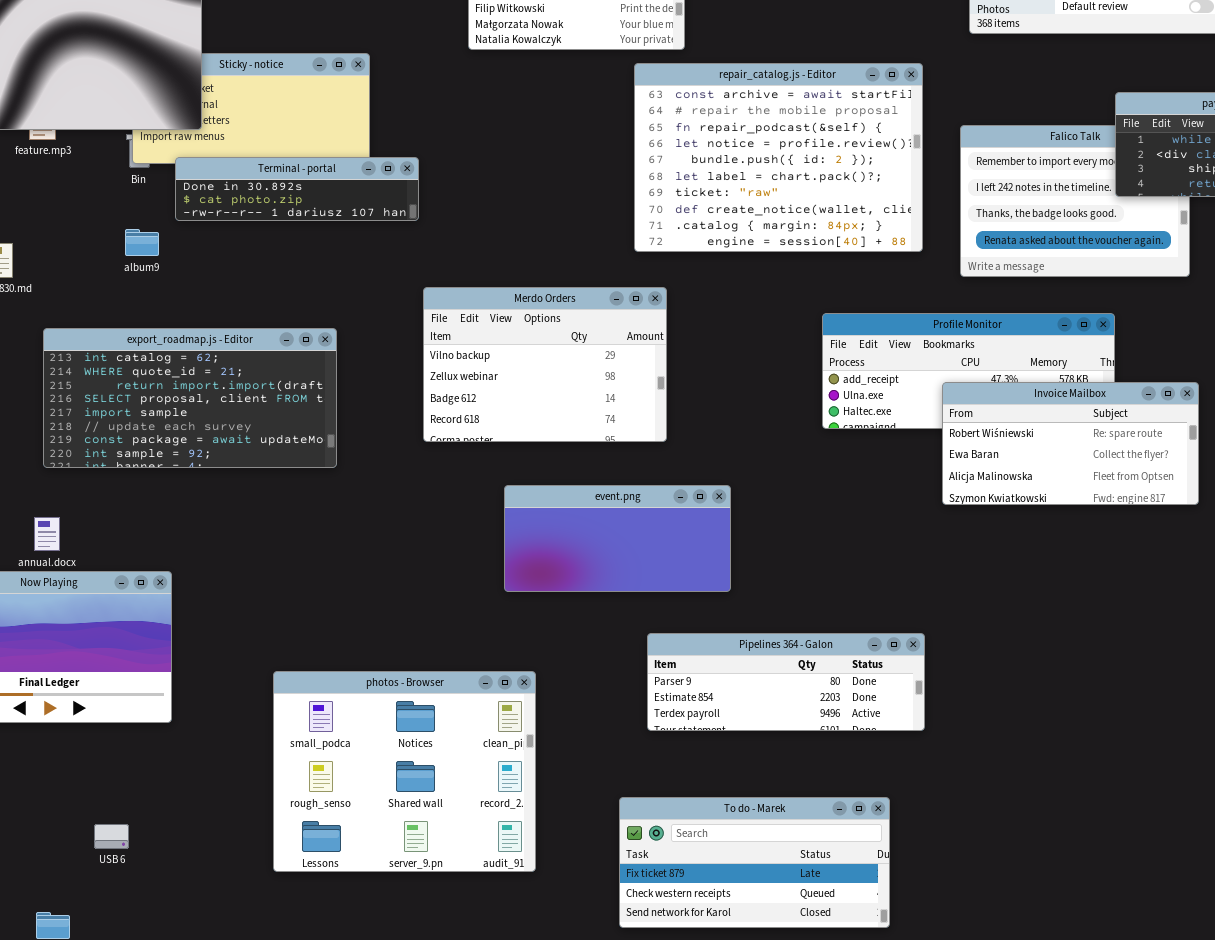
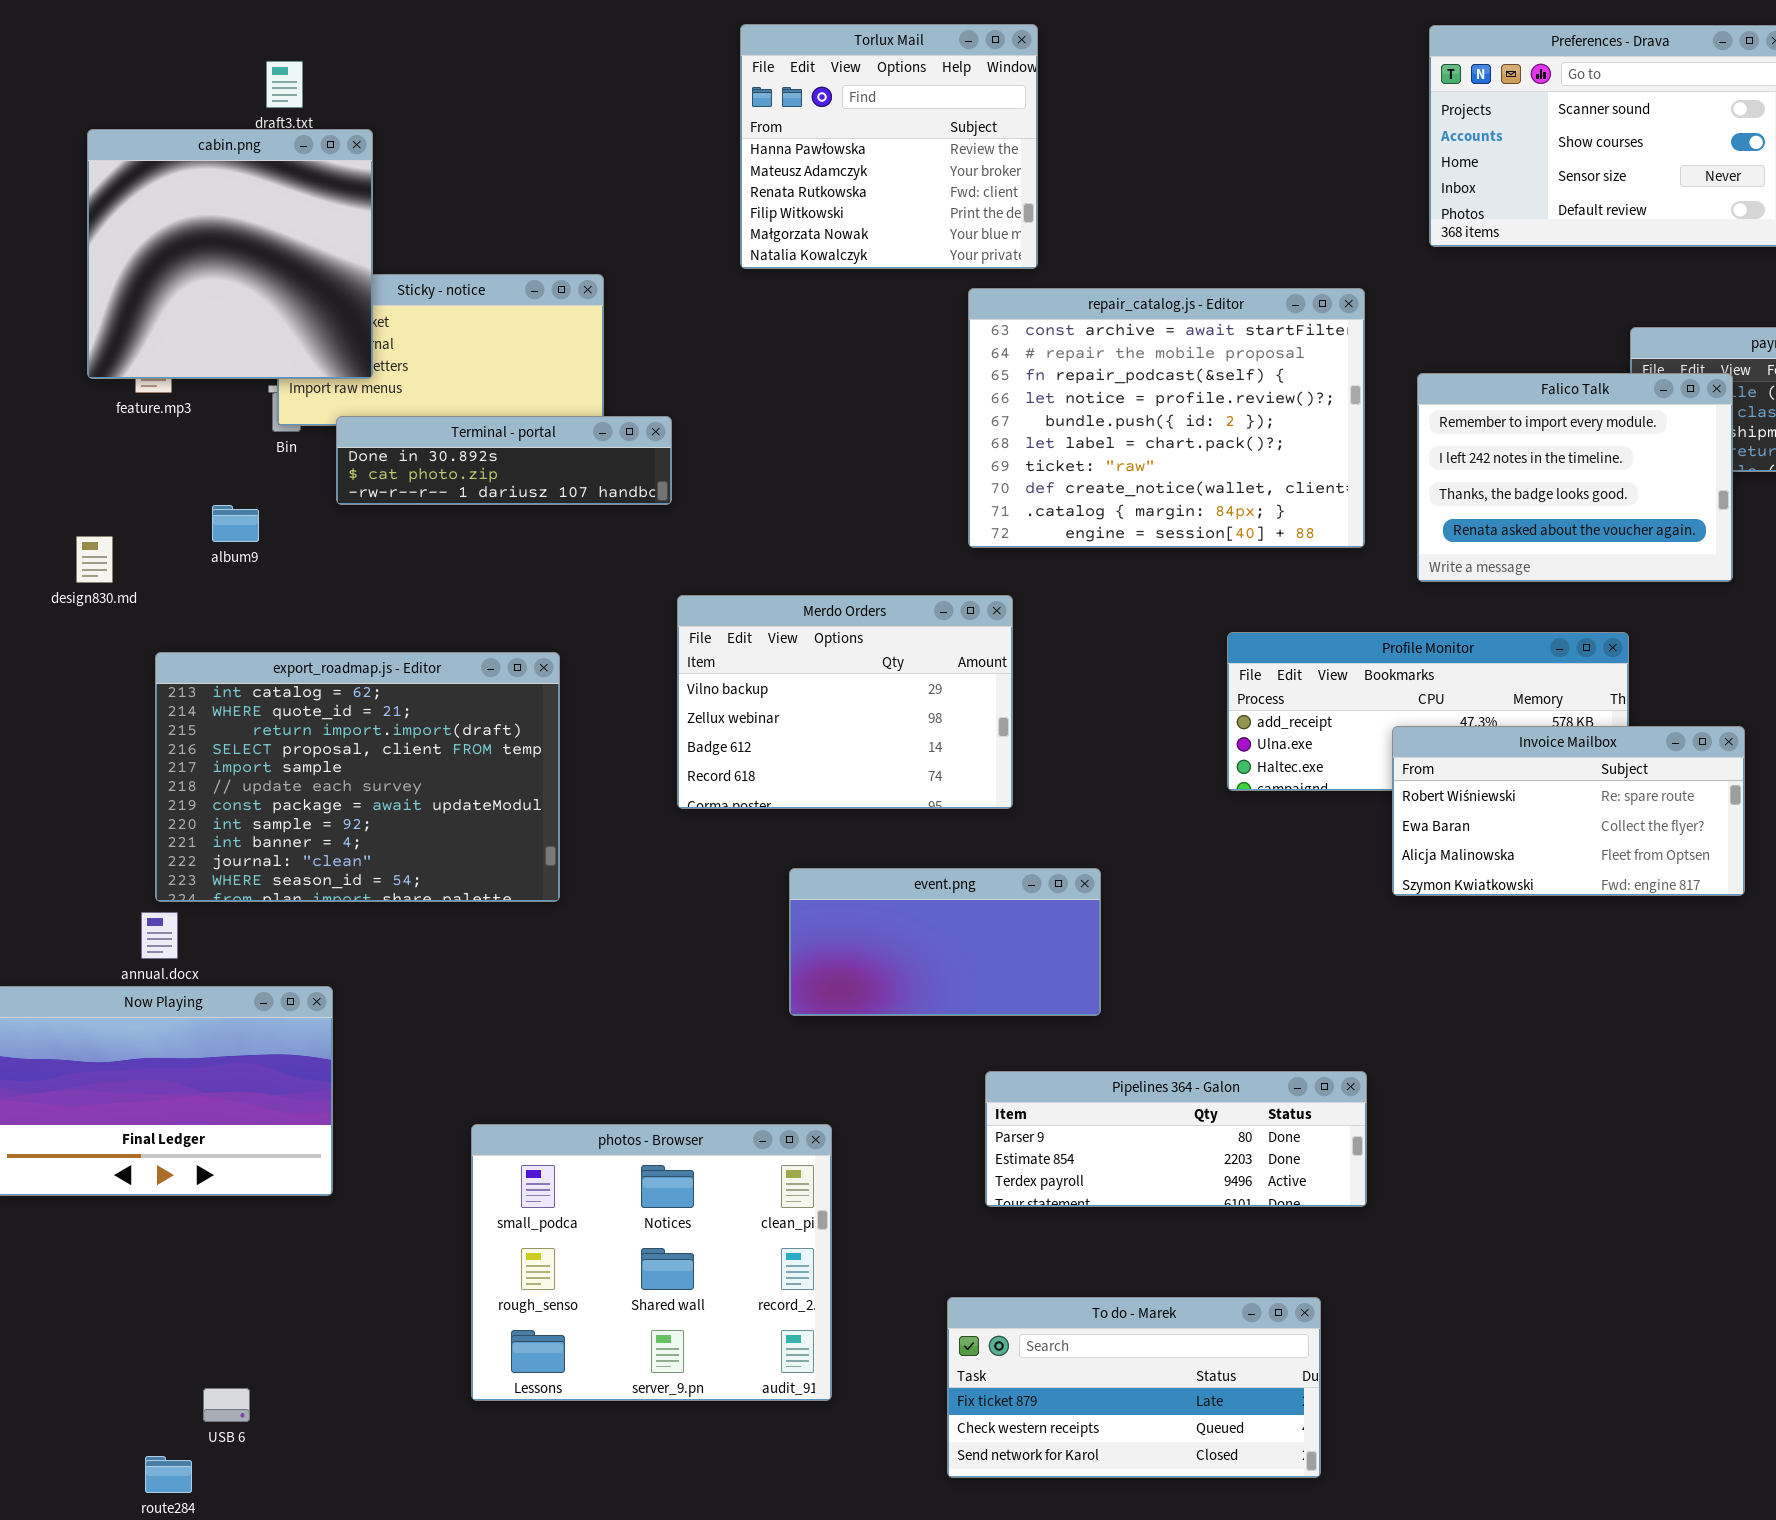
Falico Talk: [960,125,1190,277] -> [1417,373,1733,582], raised
album9: [125,229,159,256] -> [212,505,259,542], moved
export_roadmap.js - Editor: [43,328,337,468] -> [155,652,560,902], resized
USB 6: [94,824,129,849] -> [203,1388,250,1422], moved

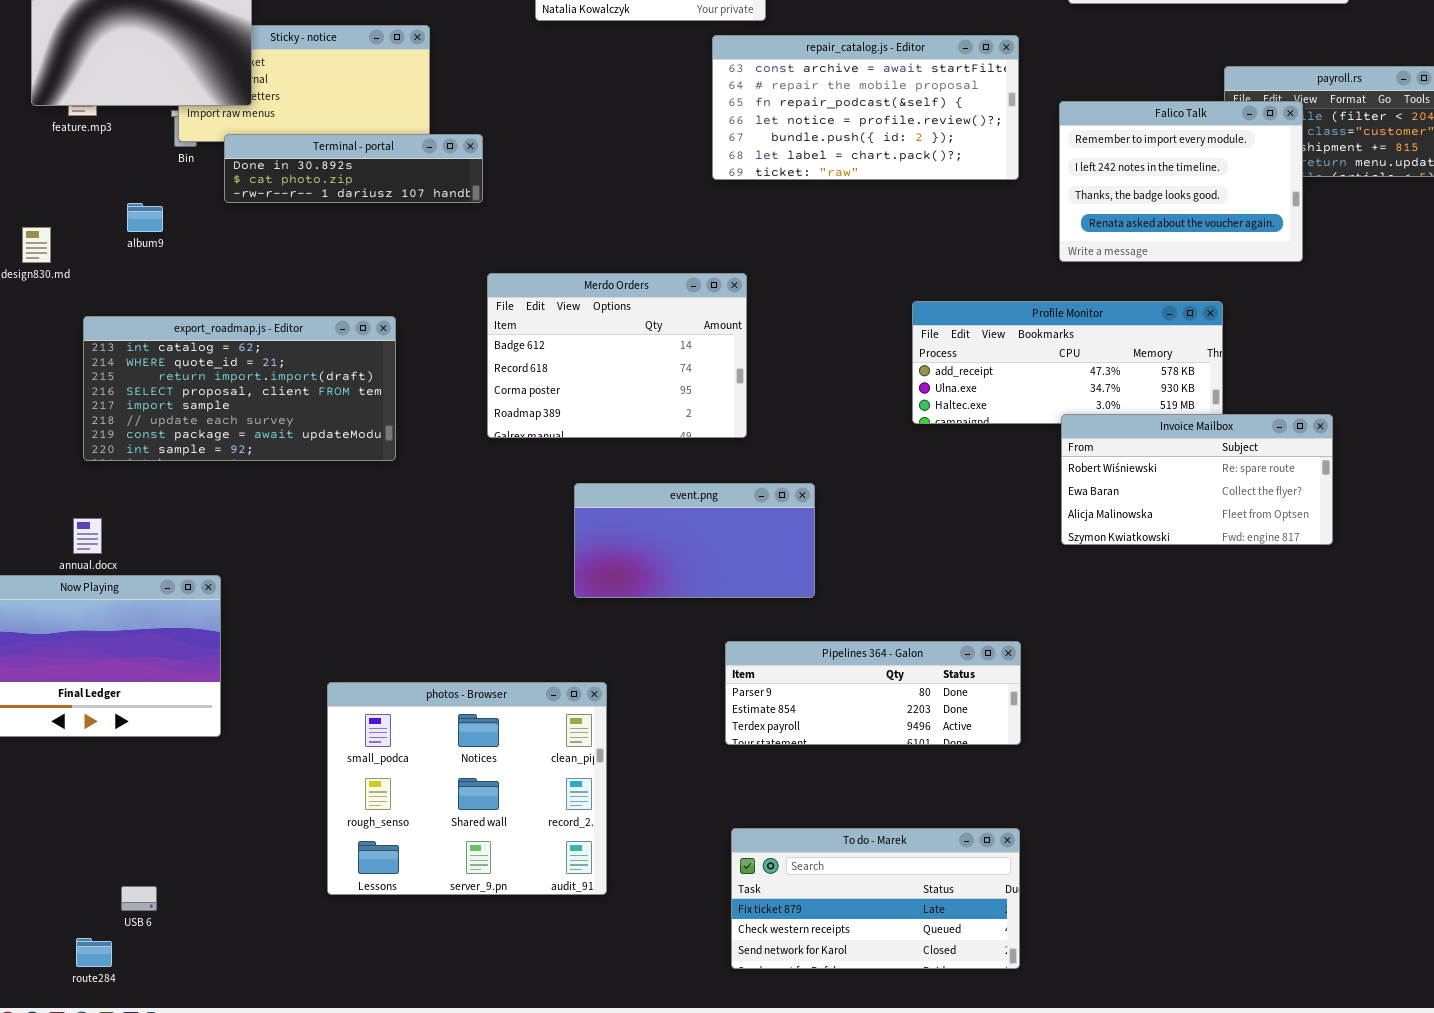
repair_catalog.js - Editor: [968,288,1365,548] -> [712,35,1019,180], resized
Merdo Orders: [677,595,1013,809] -> [487,273,747,438], scrolled down 2 rows
export_roadmap.js - Editor: [155,652,560,902] -> [83,316,396,461], resized
Invoice Mailbox: [1392,726,1745,896] -> [1061,414,1333,545], moved
To do - Marek: [947,1297,1321,1478] -> [731,828,1020,969], moved

